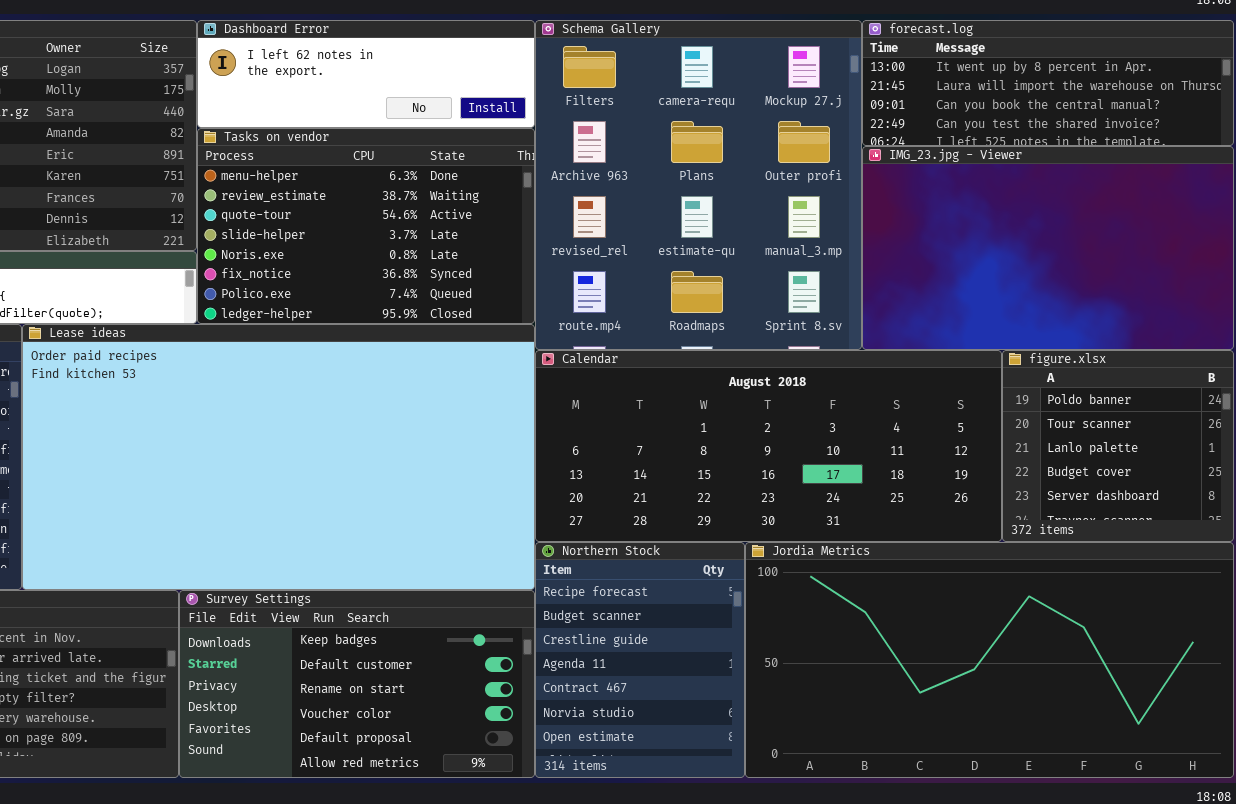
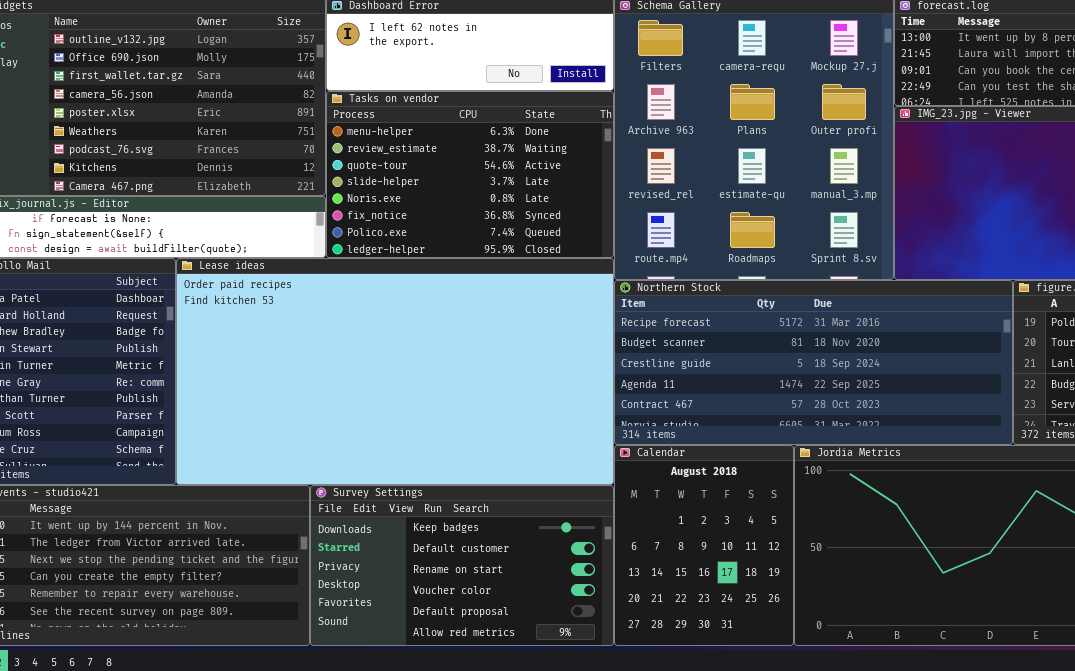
Calendar: [535,350,1002,542] -> [614,445,794,646], moved, resized
Northern Stock: [535,542,745,778] -> [614,280,1013,445], moved, resized

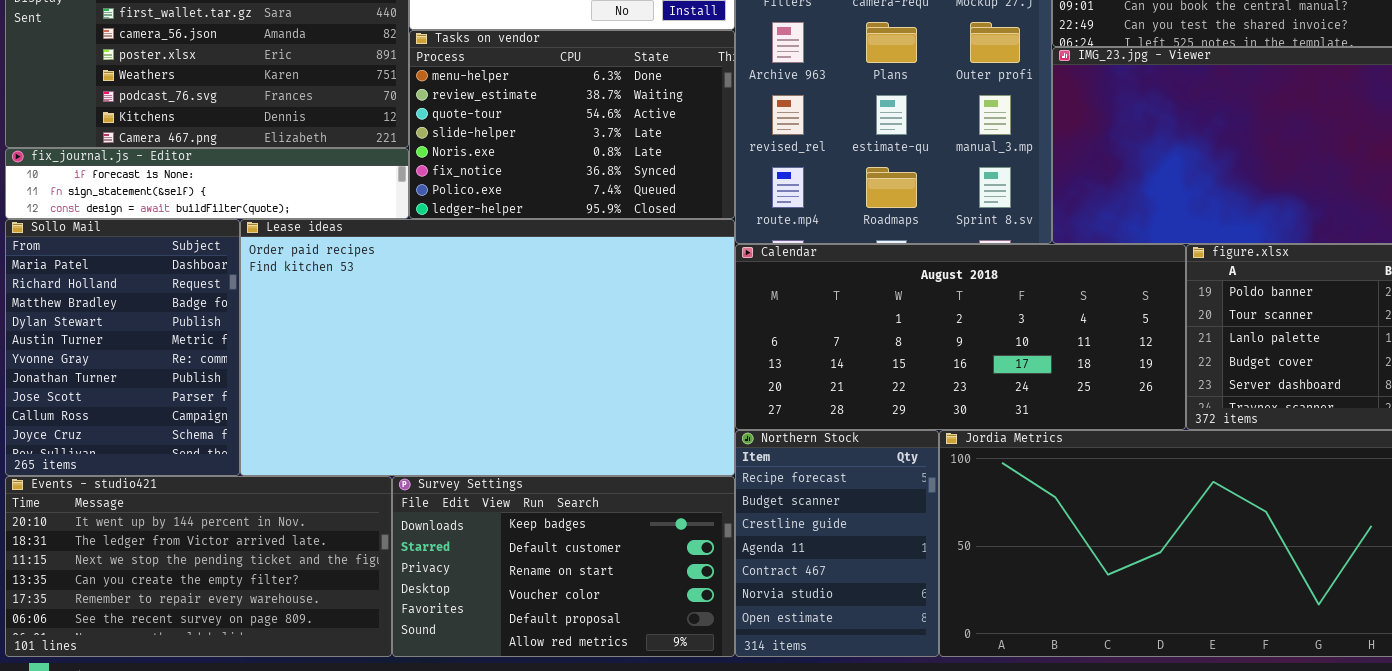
Northern Stock: [614,280,1013,445] -> [735,430,939,657], moved, resized
Calendar: [614,445,794,646] -> [735,244,1186,430], moved, resized

